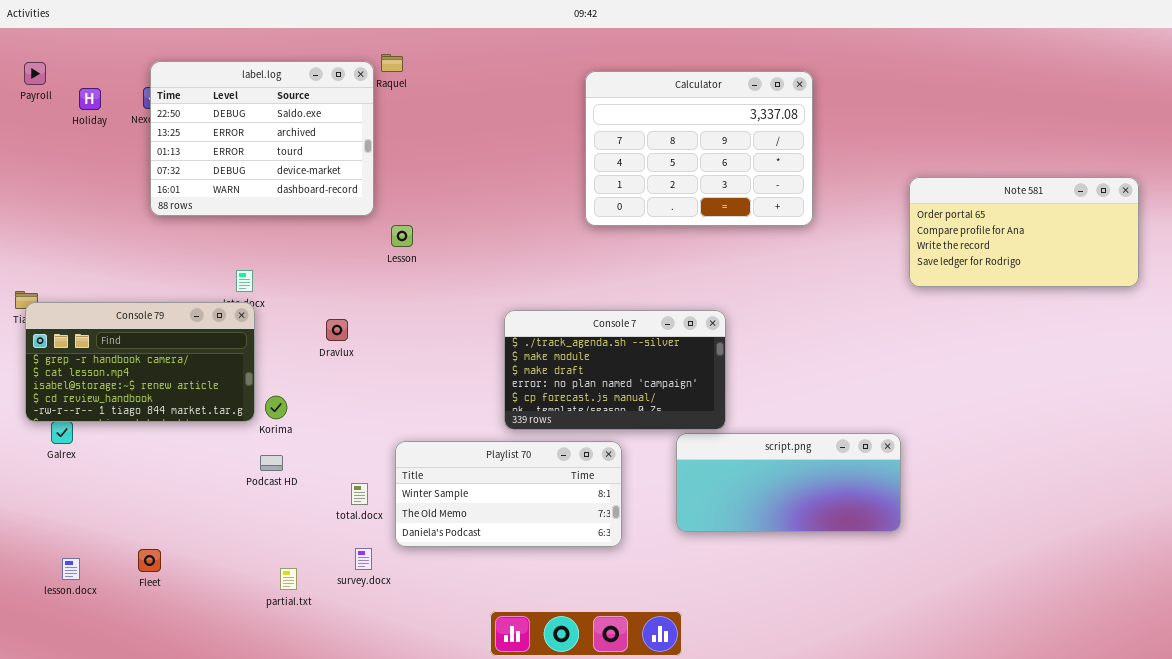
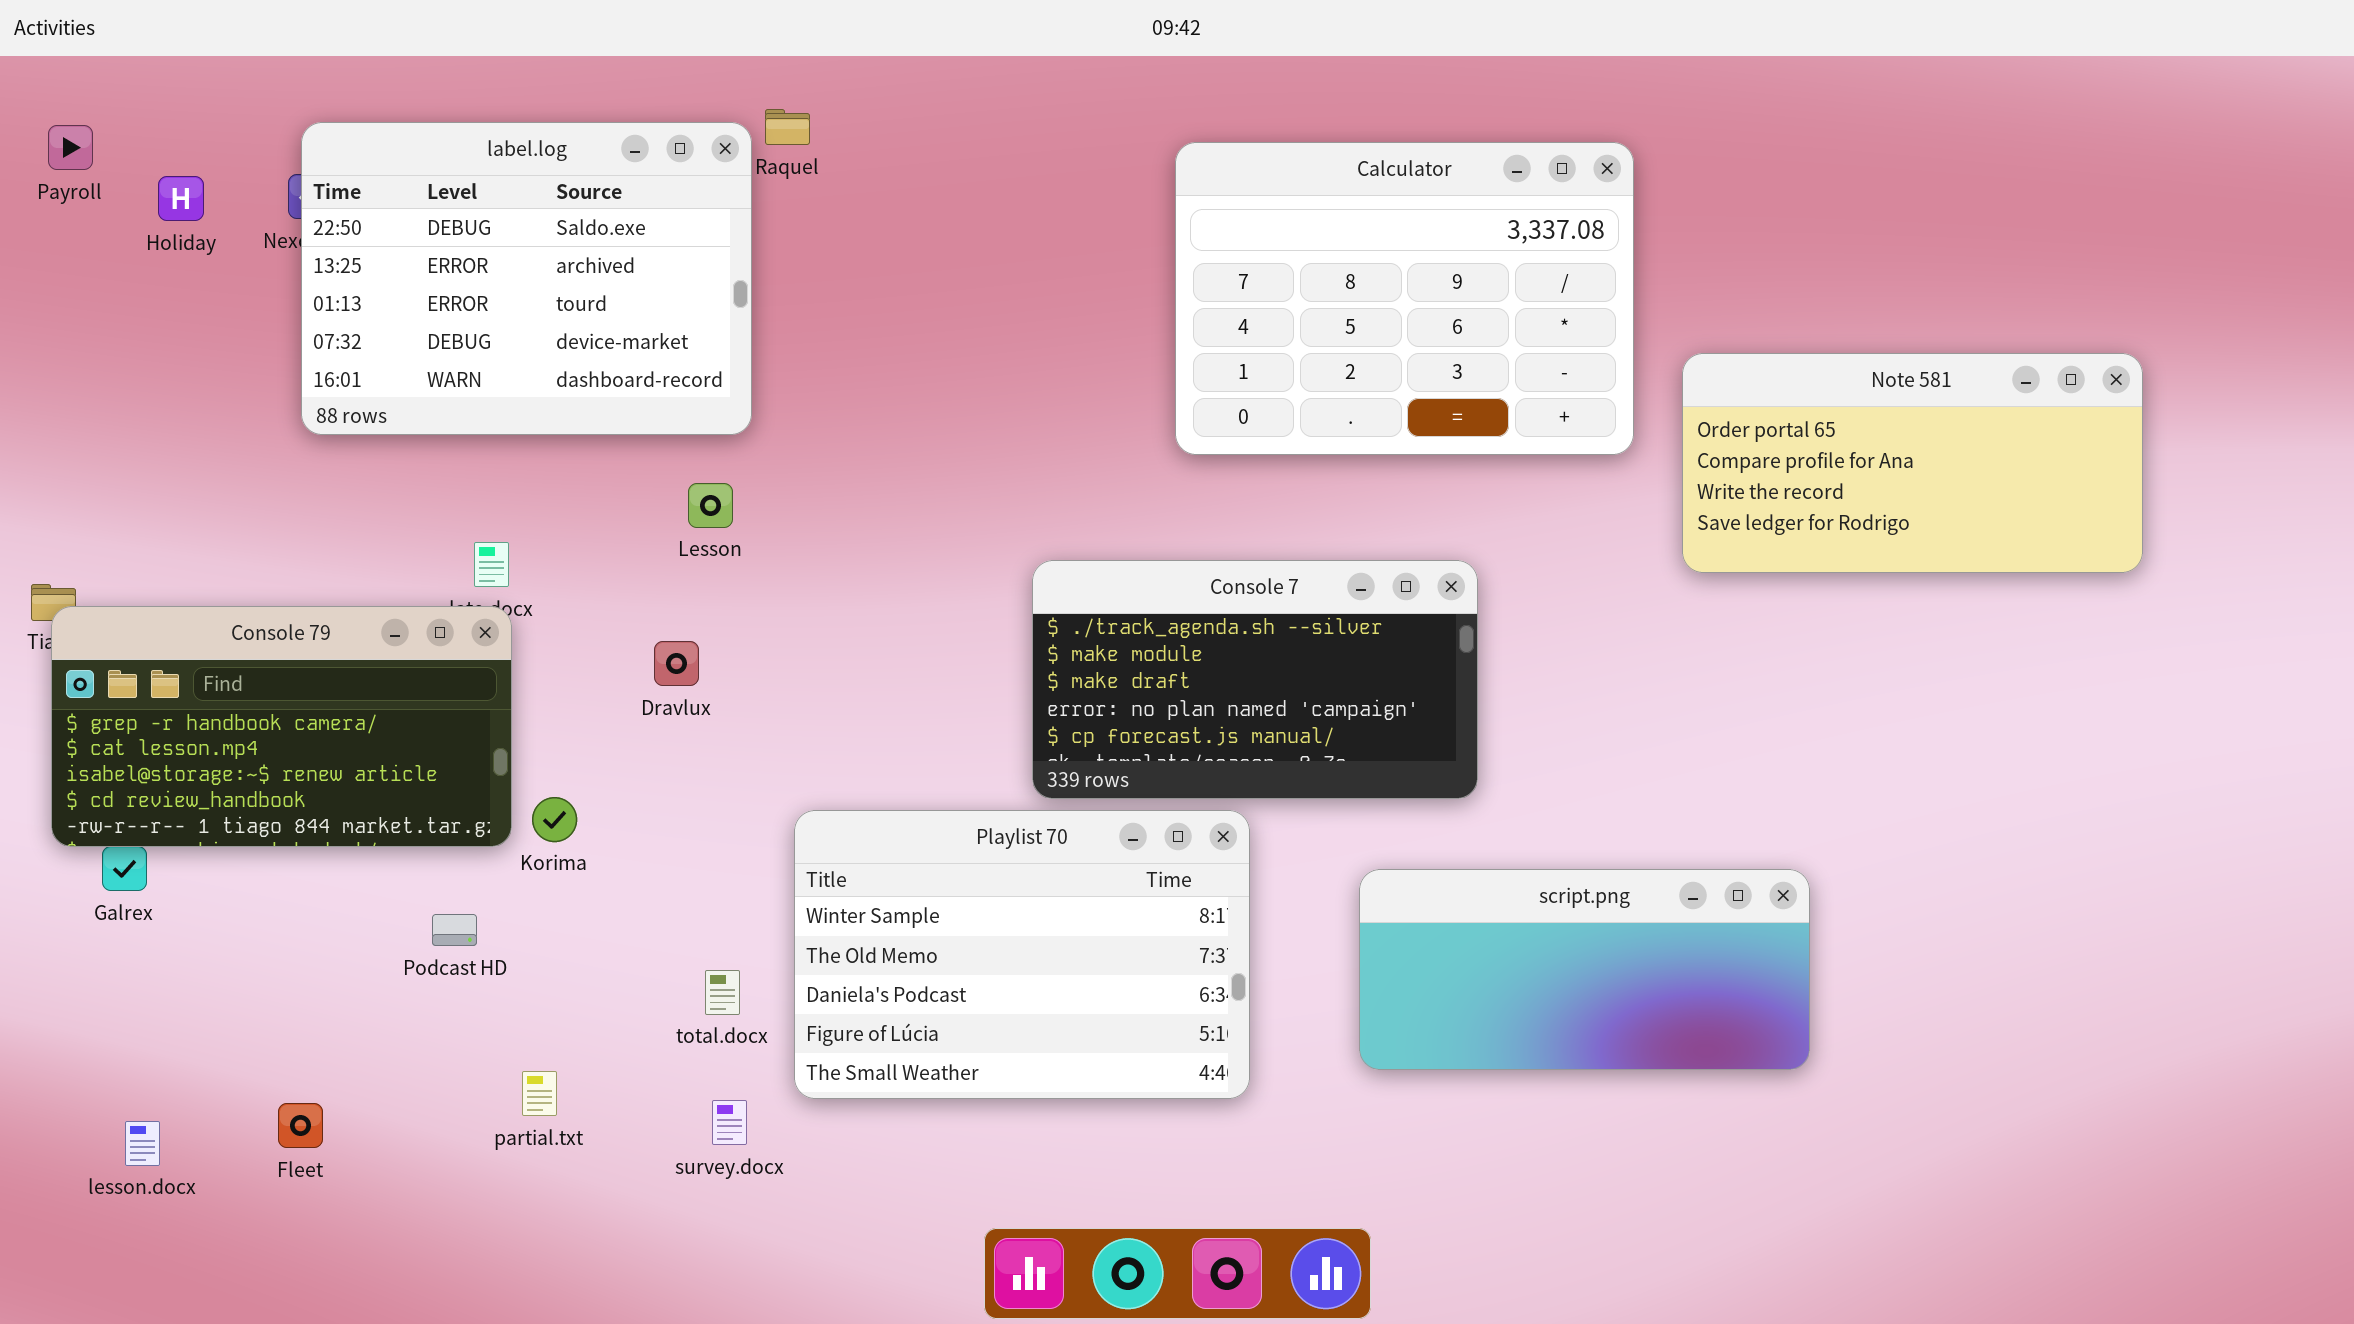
Note 581: [909,177,1139,287] -> [1682,353,2143,573], moved
Lesson: [391,225,413,247] -> [688,483,733,528], moved
Console 7: [504,310,726,430] -> [1032,560,1478,799], moved
Playlist 70: [395,441,622,547] -> [794,810,1250,1099], resized
Podcast HD: [260,455,283,471] -> [432,914,477,946], moved
partial.txt: [280,568,297,590] -> [522,1071,557,1116], moved

